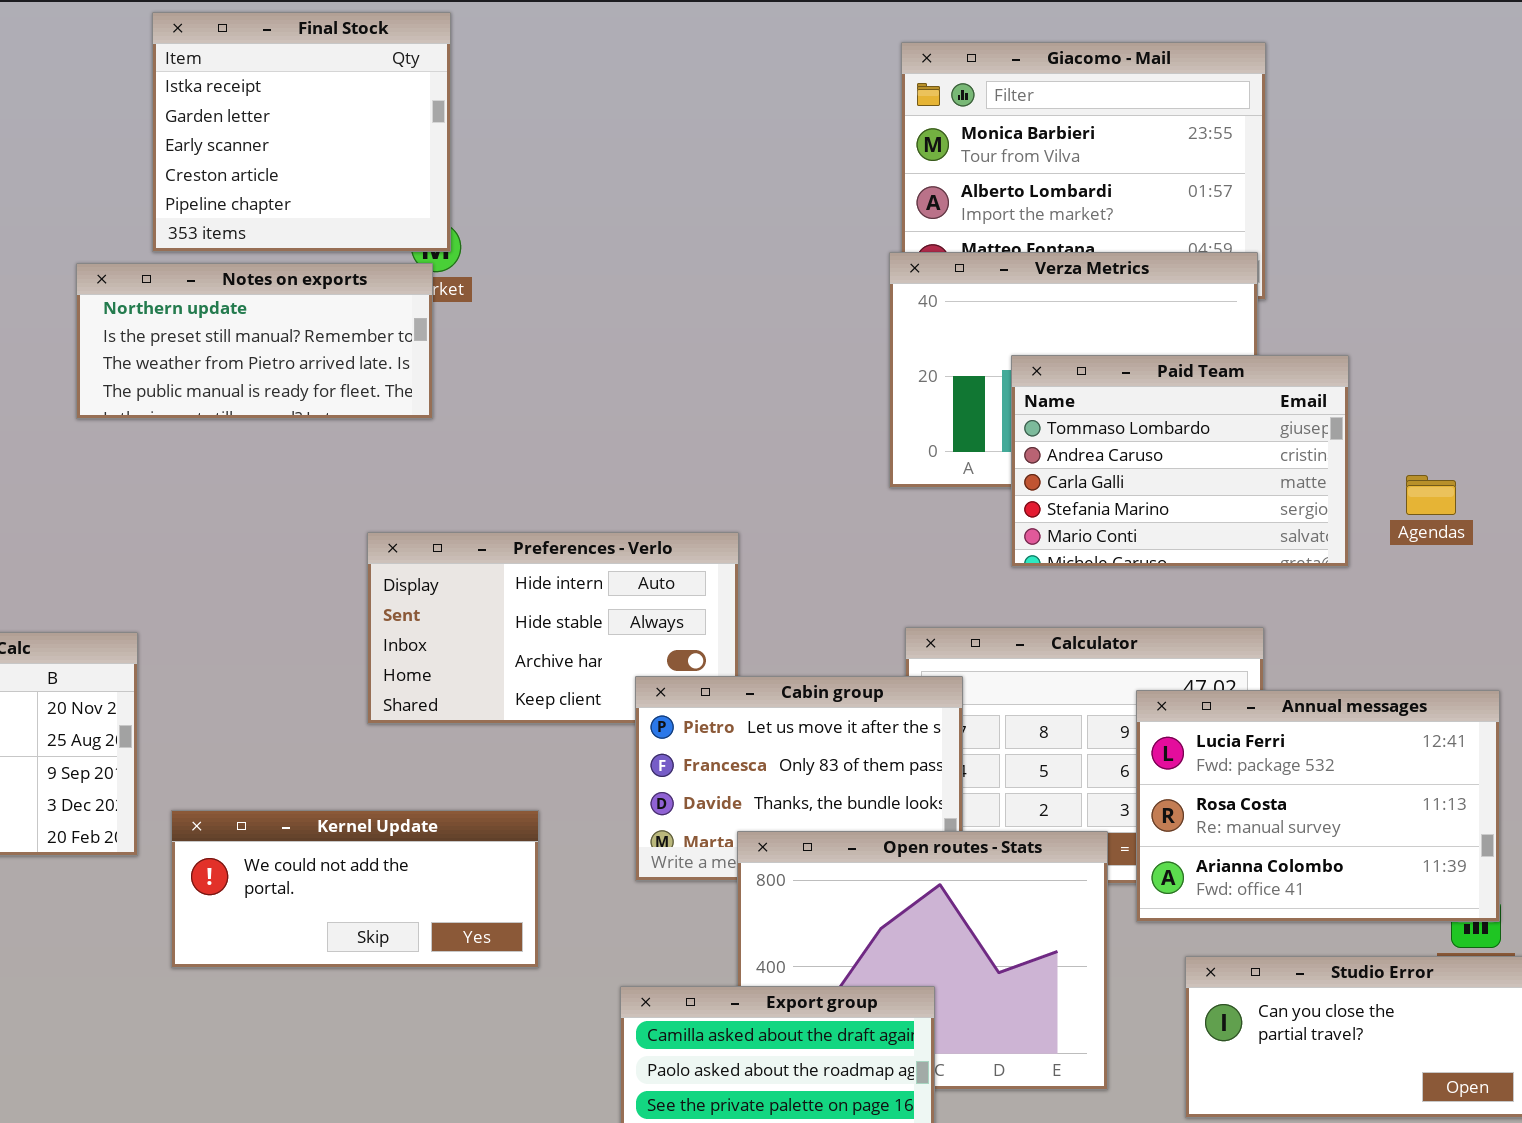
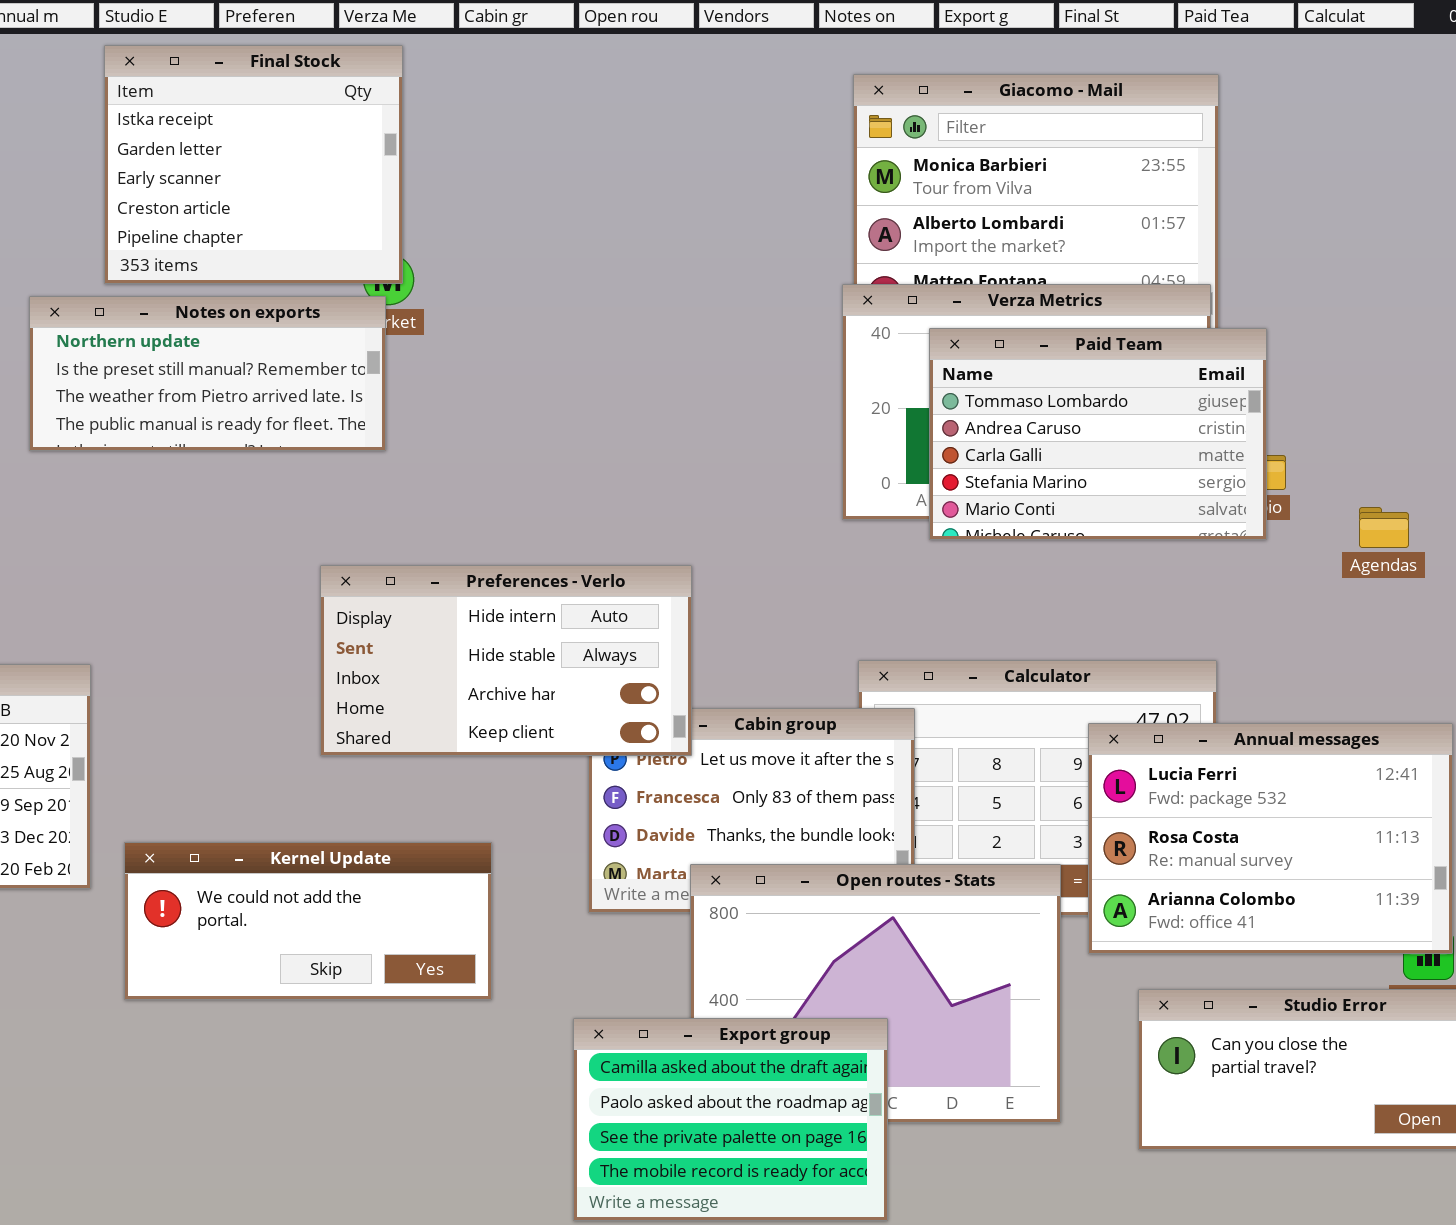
Paid Team: [1011,355,1349,567] -> [929,328,1267,540], moved
Preferences - Verlo: [367,532,739,724] -> [320,565,692,756], raised

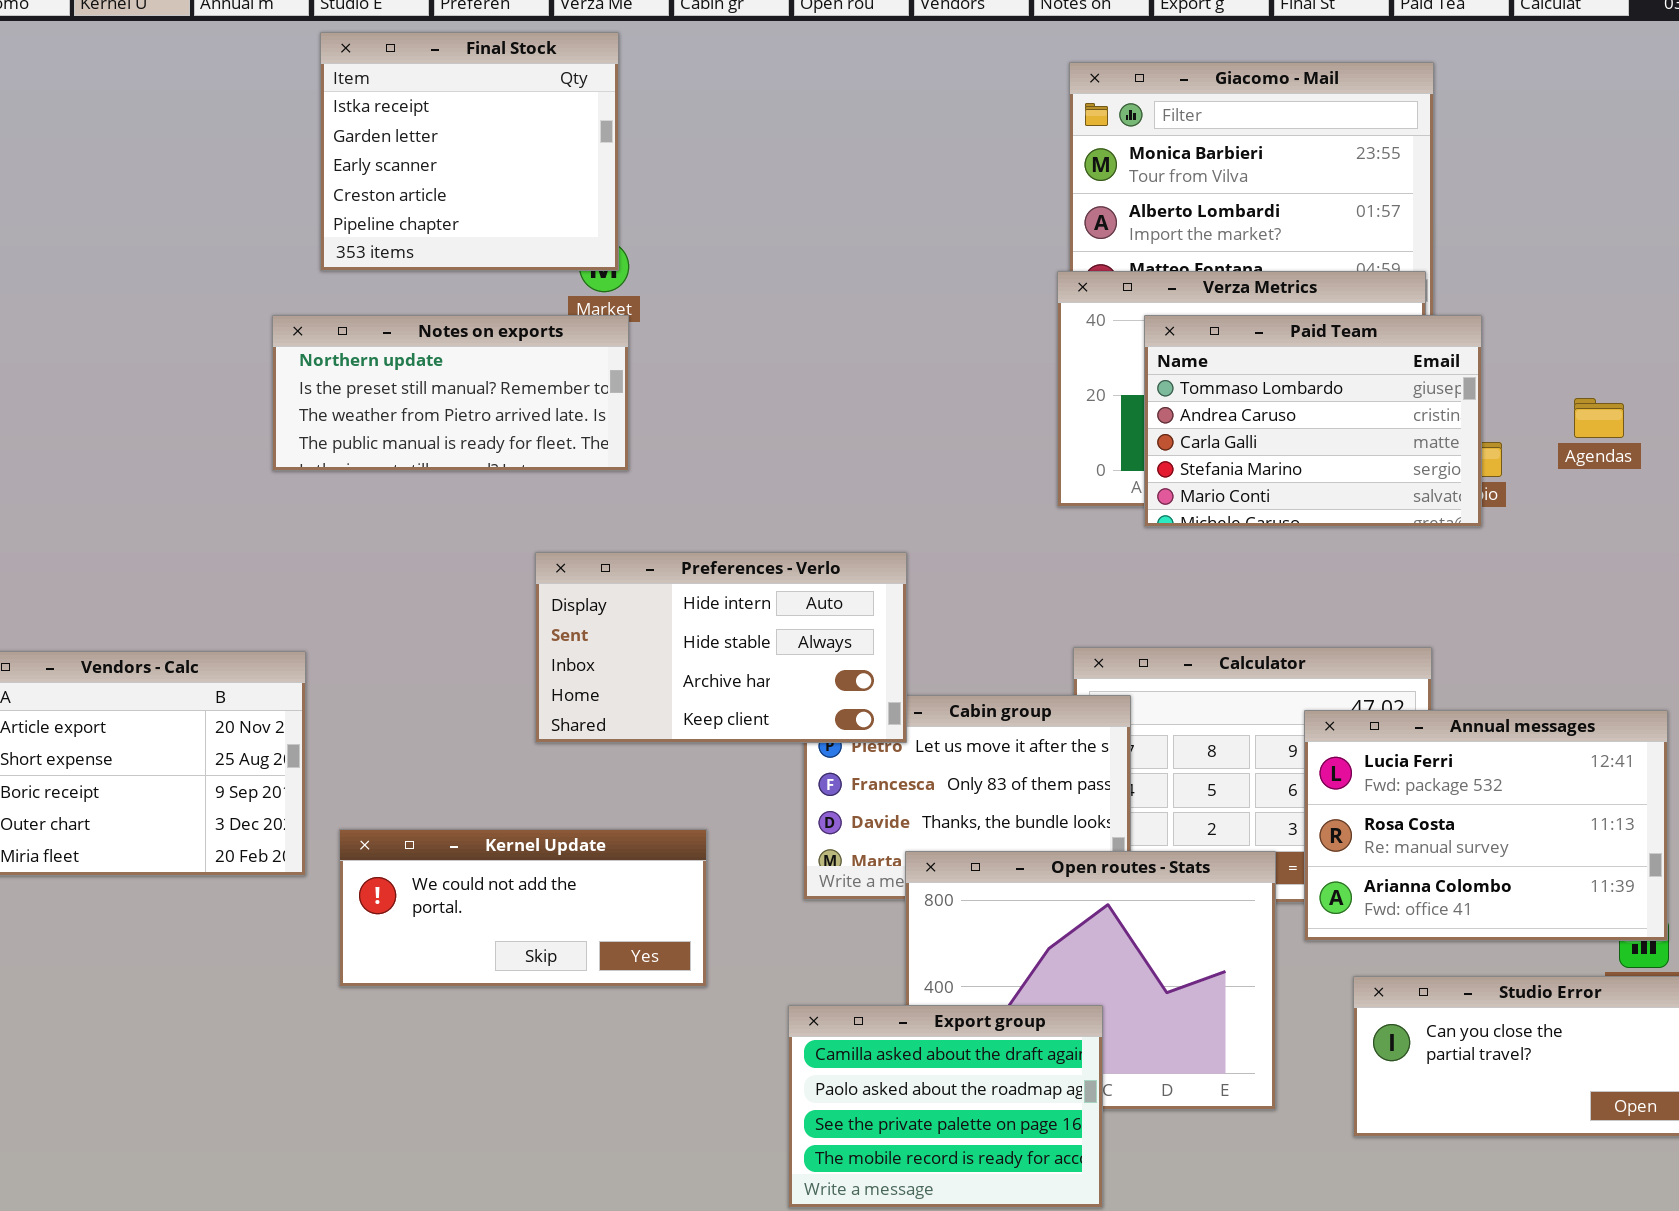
Notes on exports: [29,296,386,451] -> [272,315,629,471], moved
Agendas: [1359,507,1409,548] -> [1574,398,1624,438], moved

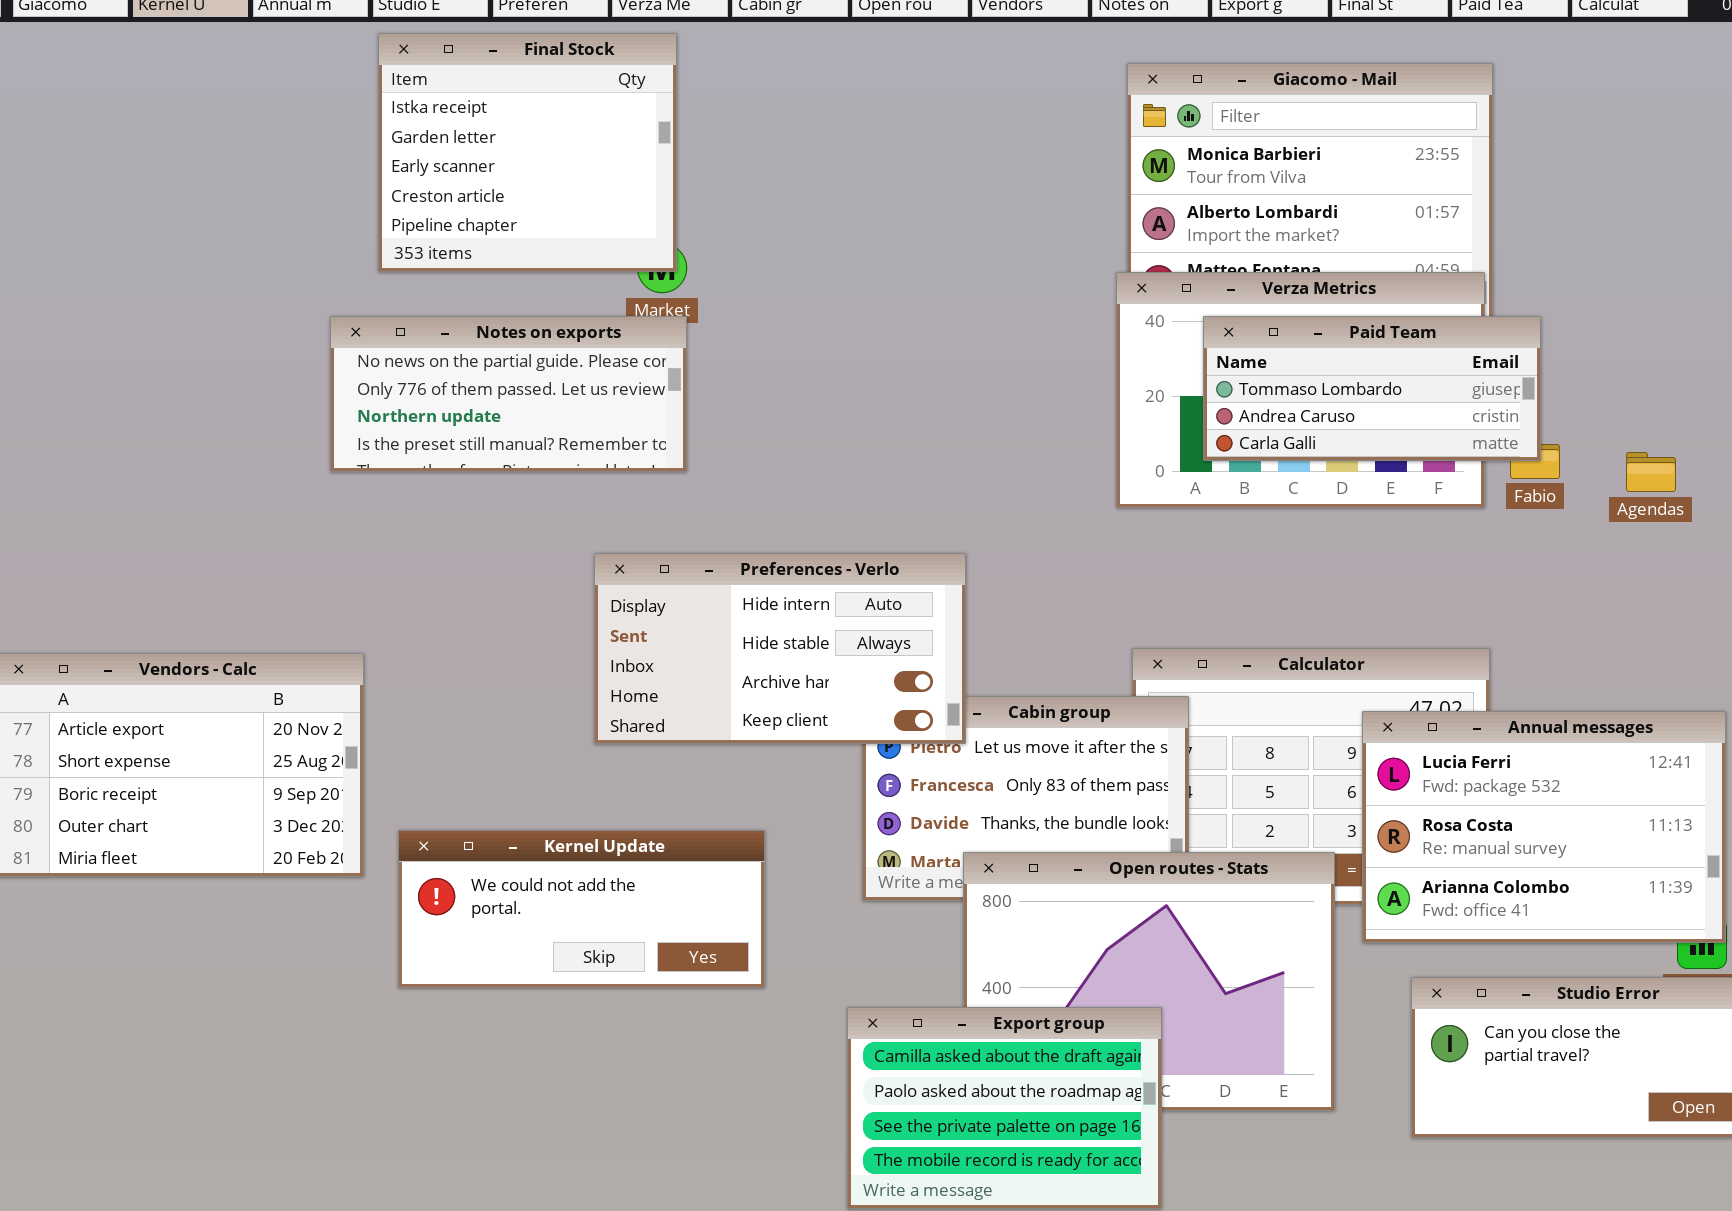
Notes on exports: [272,315,629,471] -> [330,316,687,472], scrolled up 2 rows
Paid Team: [1144,315,1482,527] -> [1203,316,1541,461], resized
Agendas: [1574,398,1624,438] -> [1626,452,1676,492], moved

